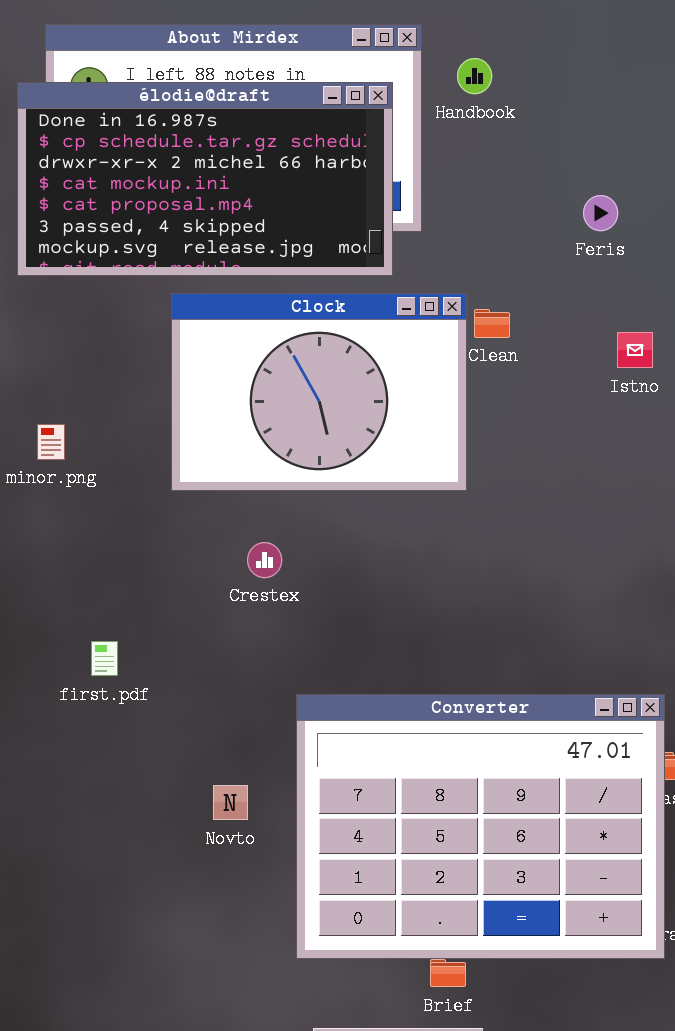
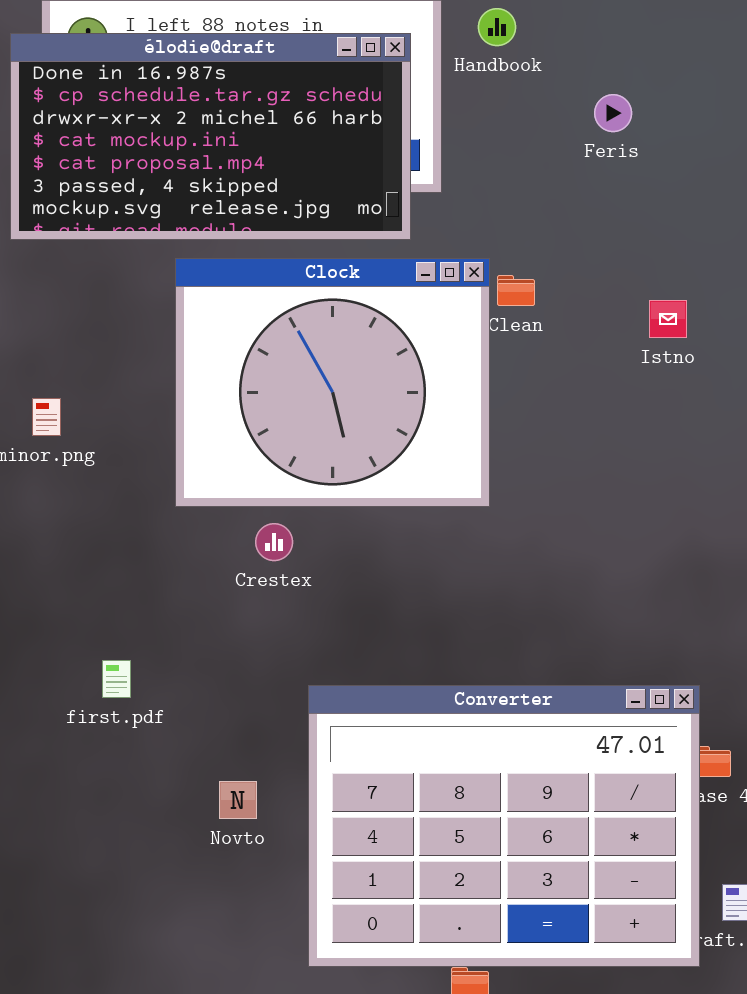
Feris: [583,195,618,231] -> [594,94,632,132], moved
Clock: [171,293,467,491] -> [175,258,490,507], resized
first.pdf: [91,641,118,676] -> [102,660,131,698], moved

